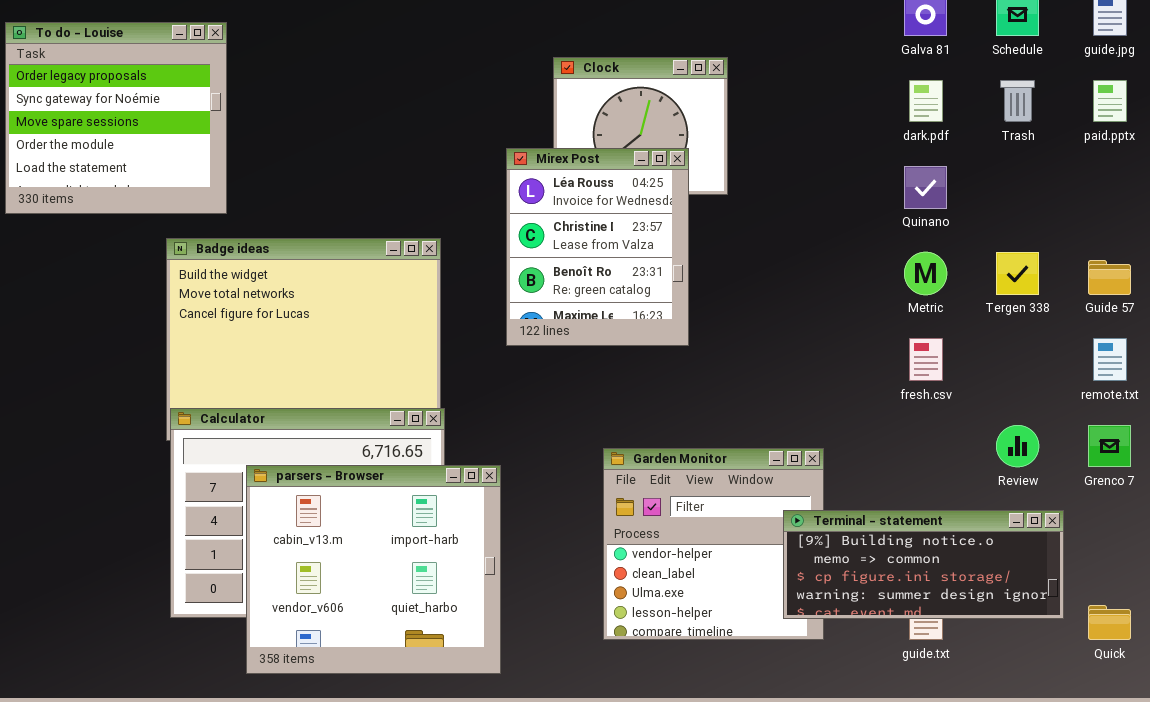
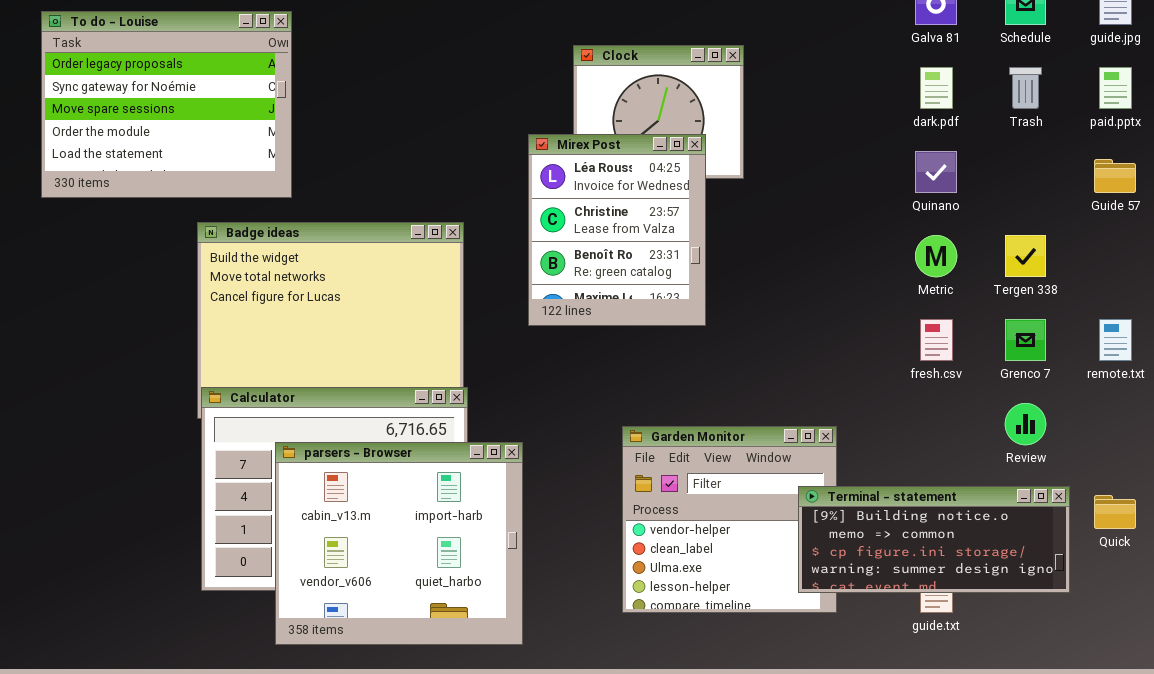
To do - Louise: [5,22,227,214] -> [41,11,292,198], resized
Guide 57: [1088,260,1131,295] -> [1094,159,1136,193], moved
Grenco 7: [1088,425,1131,467] -> [1005,319,1046,361], moved
Quick: [1088,605,1131,640] -> [1094,495,1136,529], moved

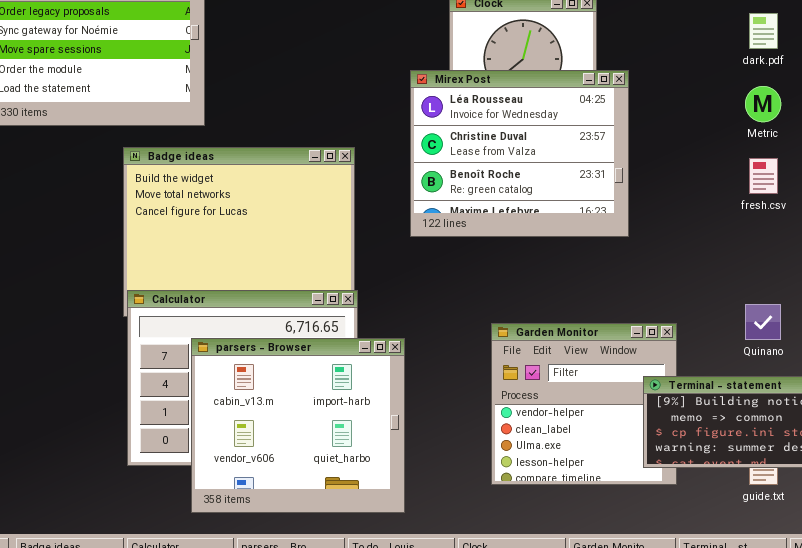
Mirex Post: [528,134,706,326] -> [410,70,629,237], resized
Quinano: [915,151,957,193] -> [745,304,781,340], moved
Metric: [915,235,957,277] -> [745,86,781,122], moved
fresh.csv: [920,319,953,361] -> [749,158,778,194], moved

